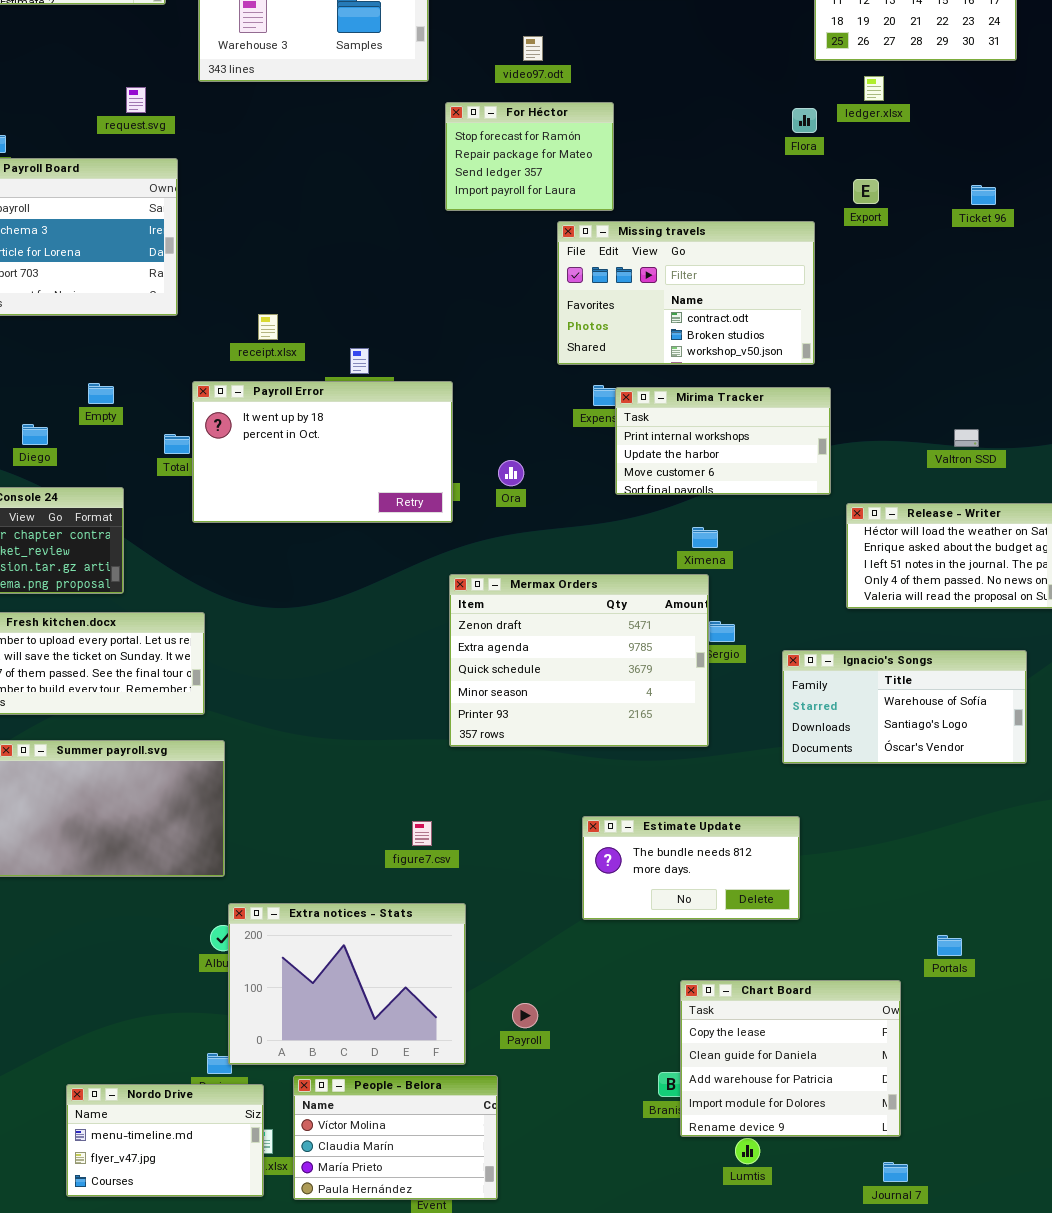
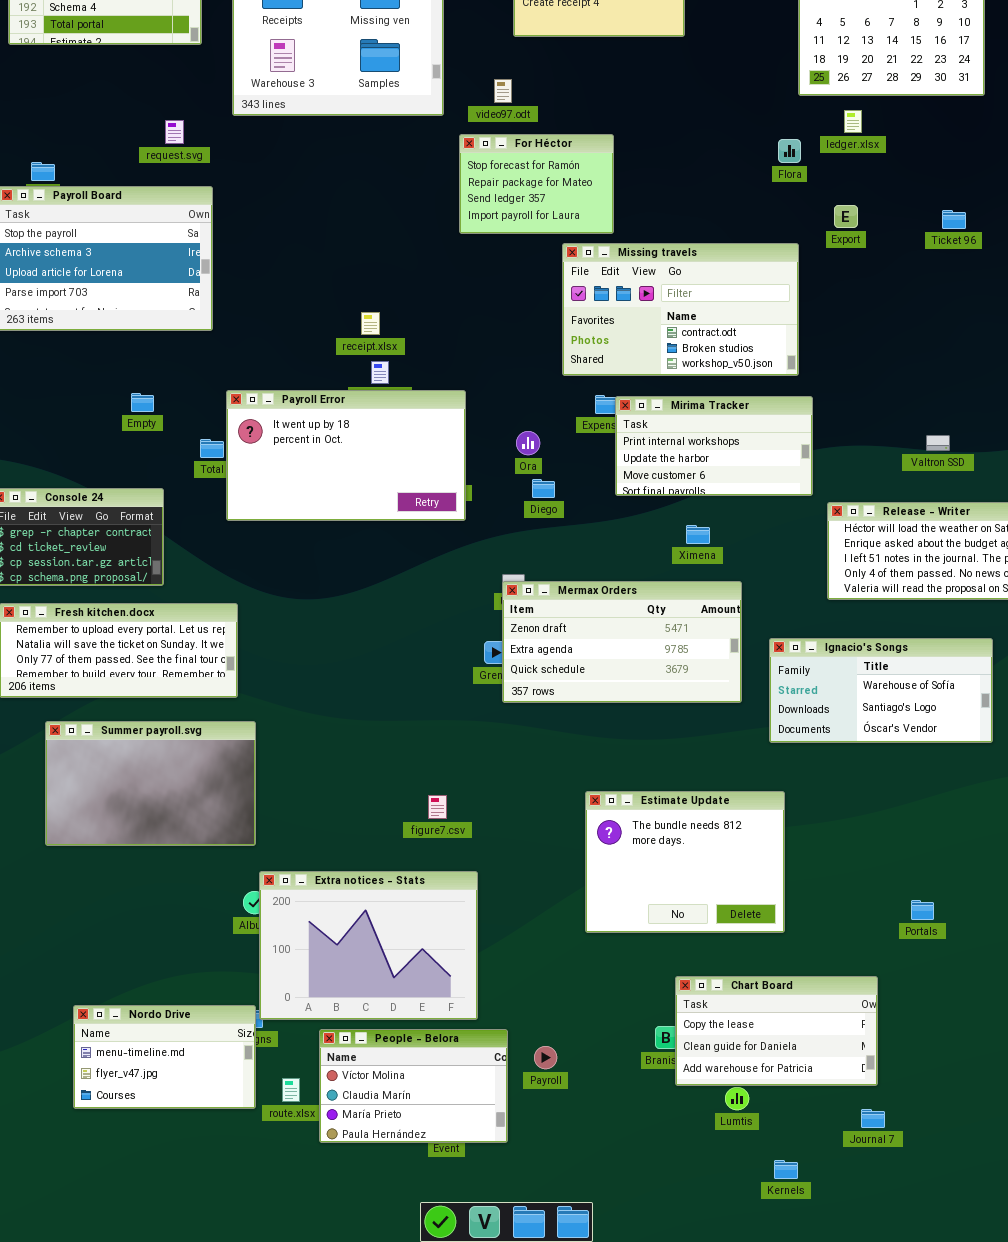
video97.odt: [523,36,543,61] -> [494,79,512,103], moved
receipt.xlsx: [258,314,278,340] -> [361,312,380,335], moved
Diego: [22,424,48,445] -> [532,479,555,498], moved
Ora: [498,460,524,486] -> [516,431,540,455], moved
Mermax Orders: [449,574,709,747] -> [502,581,742,703], moved, resized
Estimate Update: [582,816,800,920] -> [585,791,785,933], resized
Chart Board: [680,980,901,1137] -> [675,976,878,1086], resized
Payroll: [512,1003,538,1028] -> [534,1046,557,1069], moved
Nordo Drive: [66,1084,264,1197] -> [73,1005,256,1109], moved

